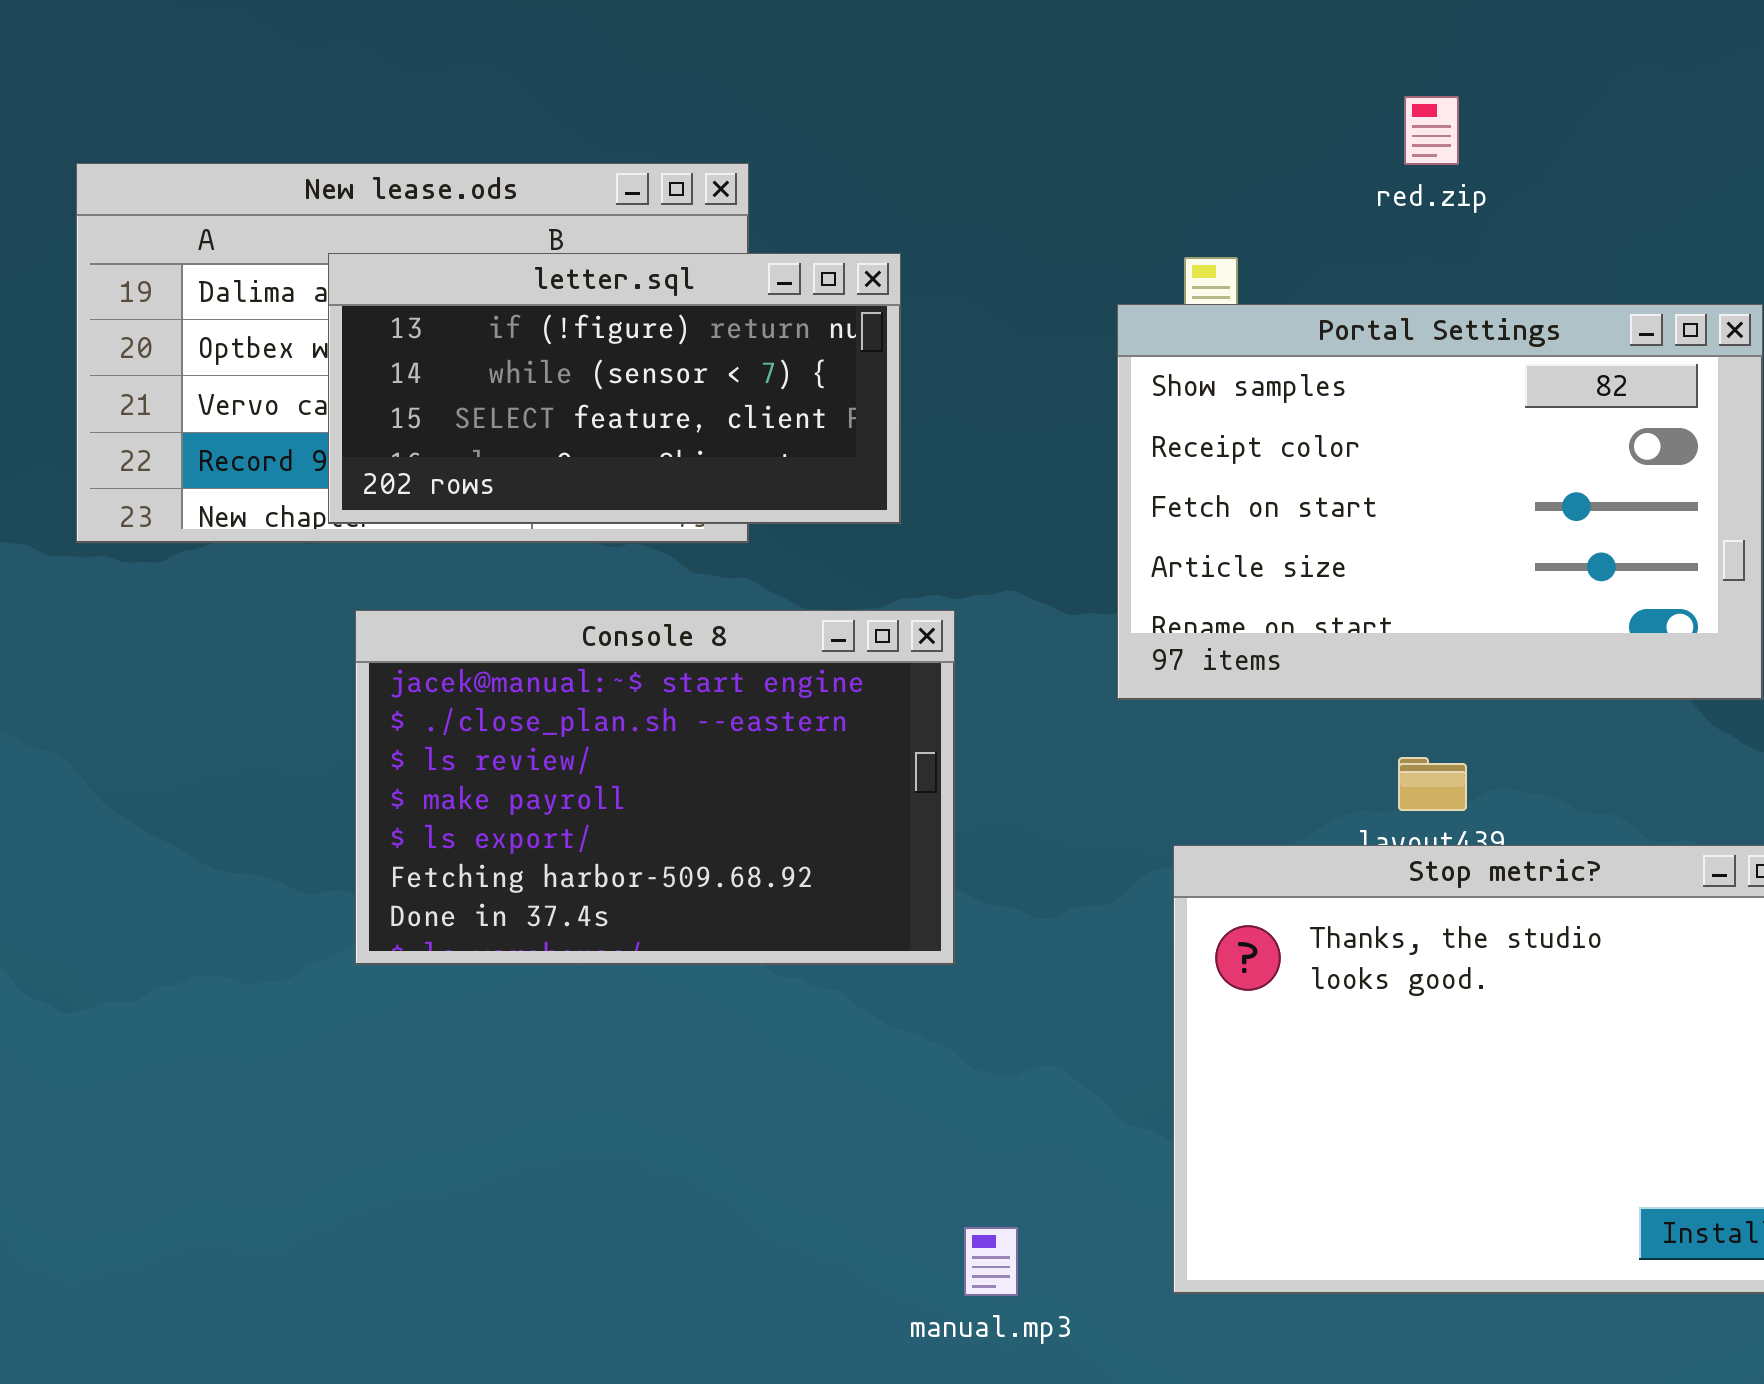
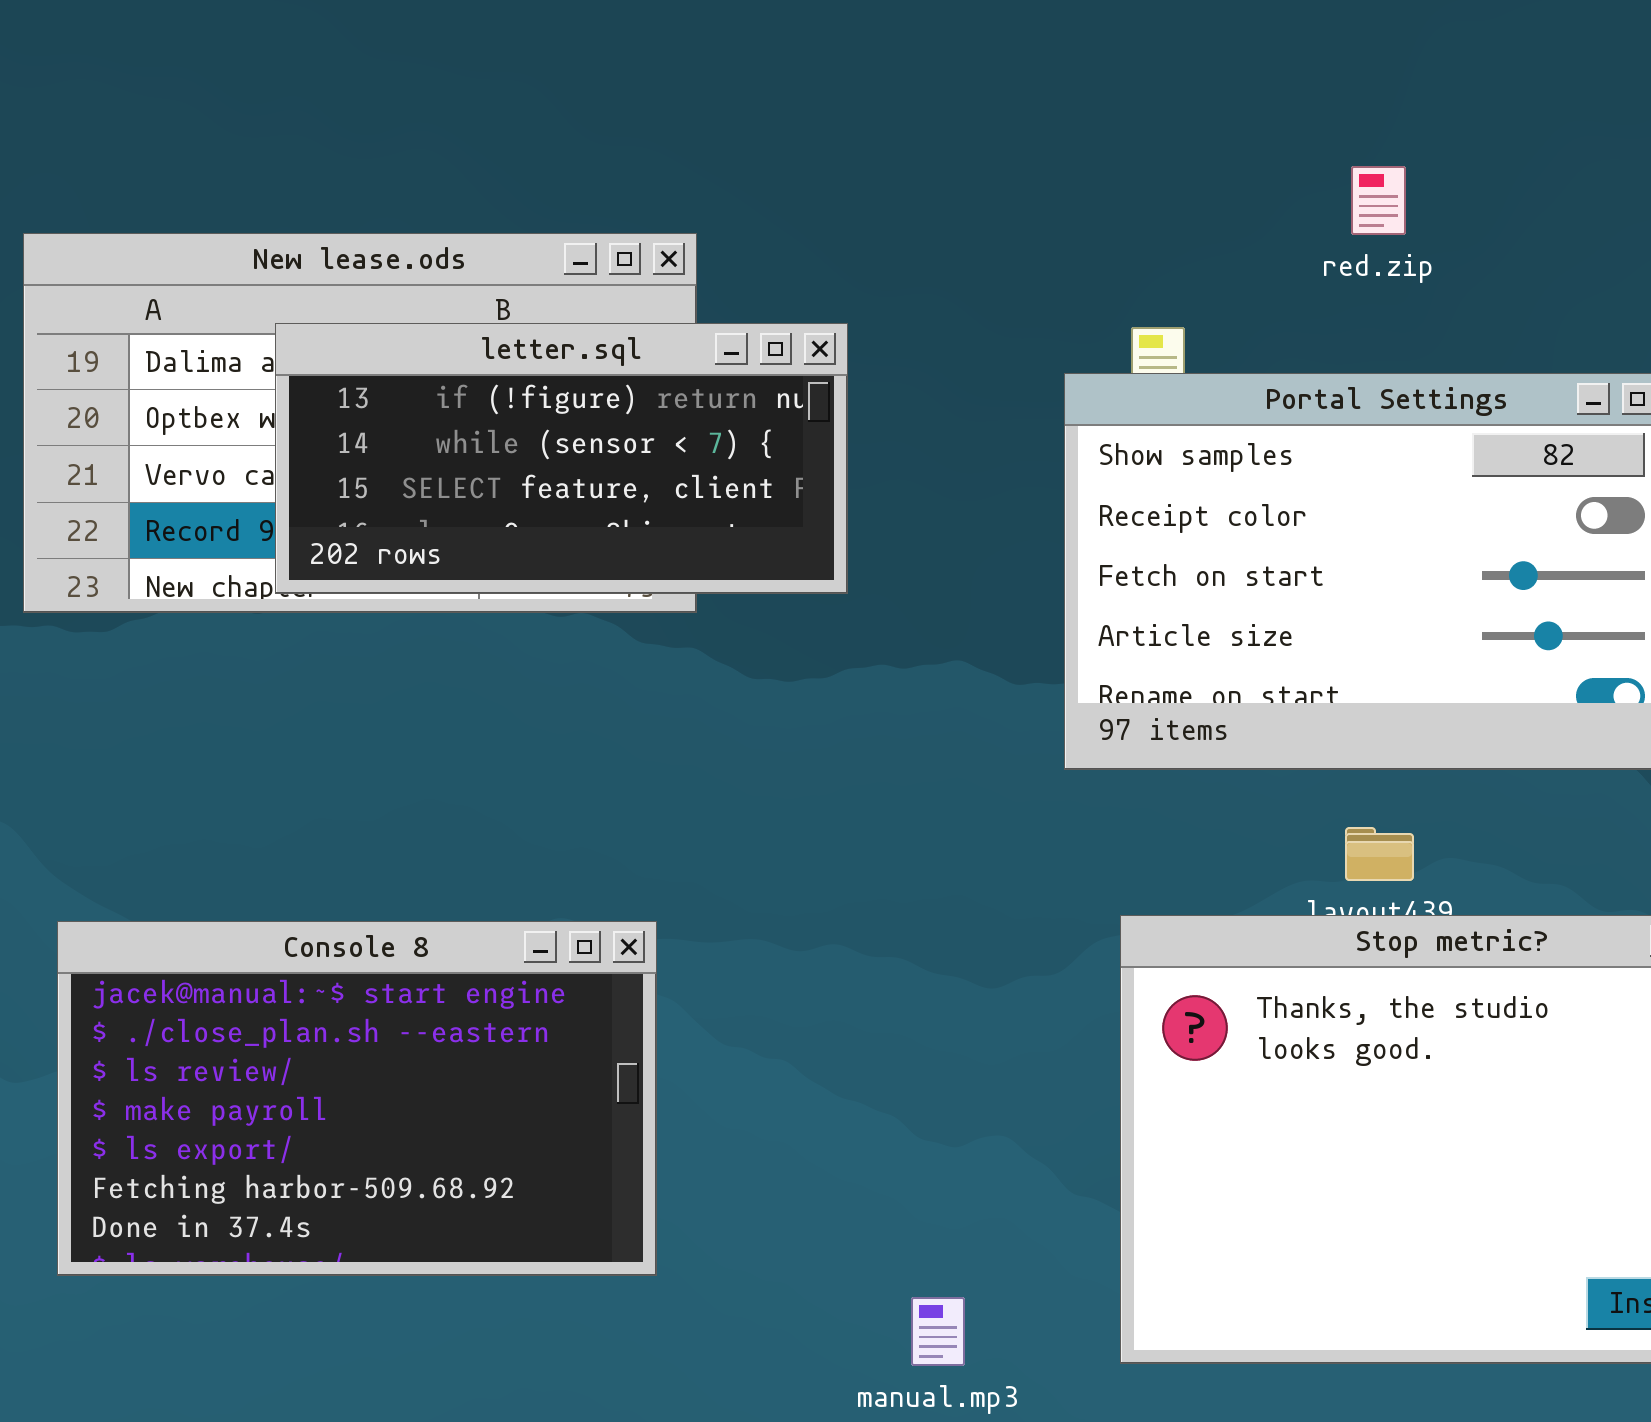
Console 8: [355,610,955,965] -> [57,921,657,1276], moved

